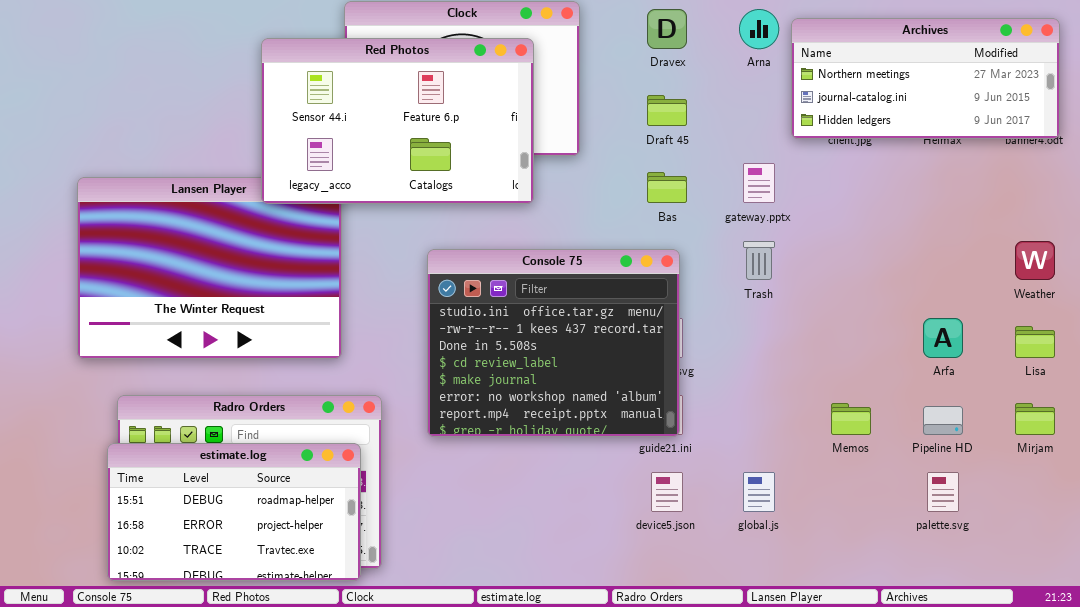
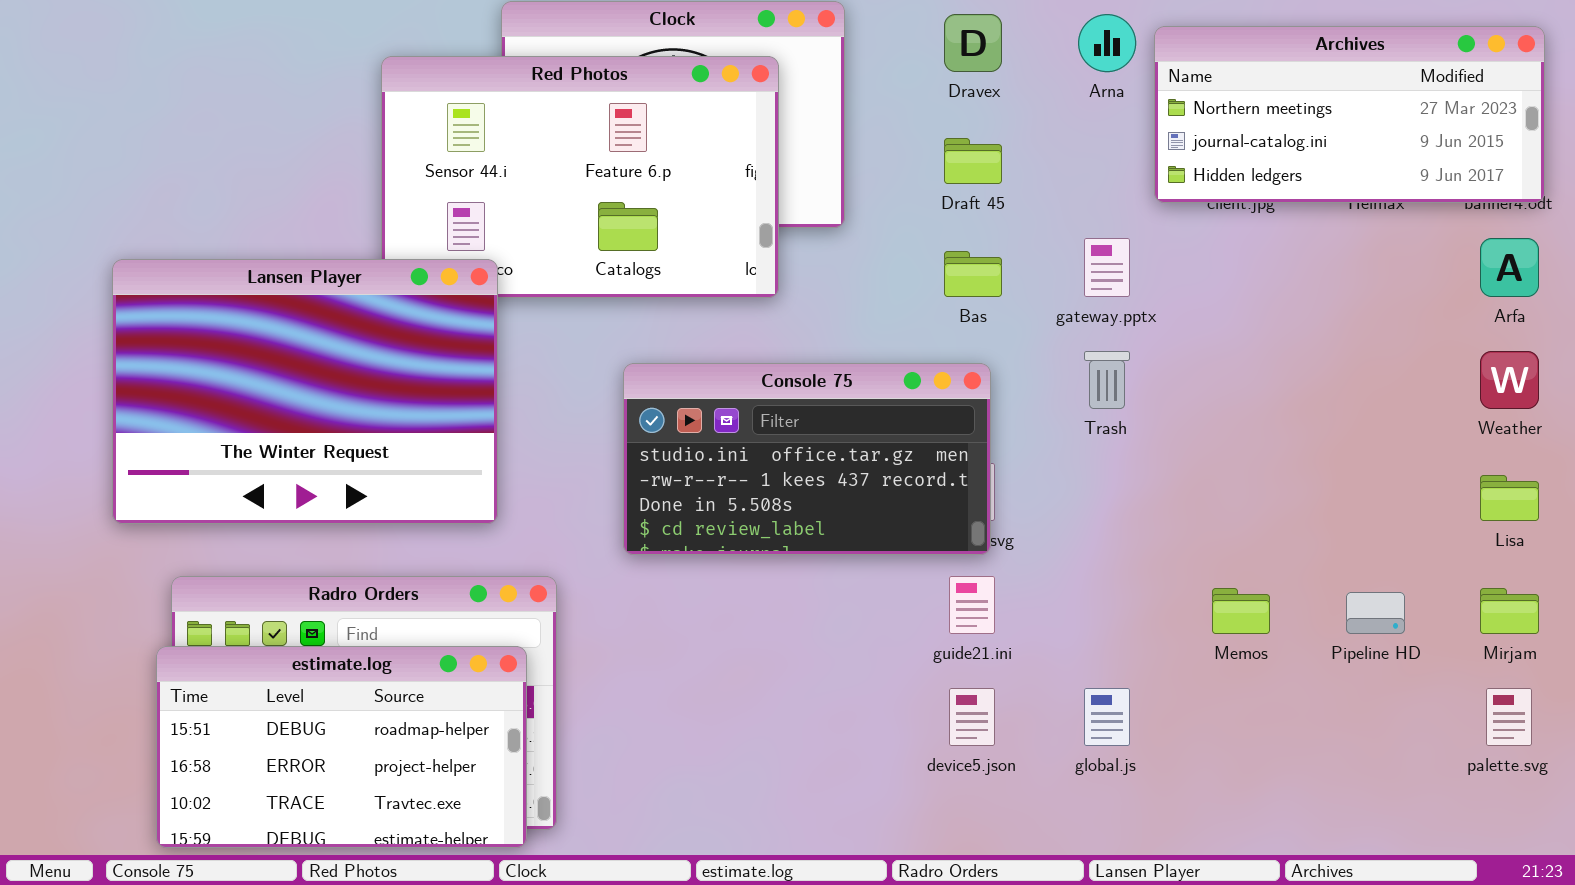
Lansen Player: [77,177,342,359] -> [112,259,498,524], raised
Console 75: [427,249,680,437] -> [623,363,991,555], resized
Arfa: [923,318,963,358] -> [1480,238,1539,297], moved
palette.svg: [927,472,959,512] -> [1486,688,1532,746], moved

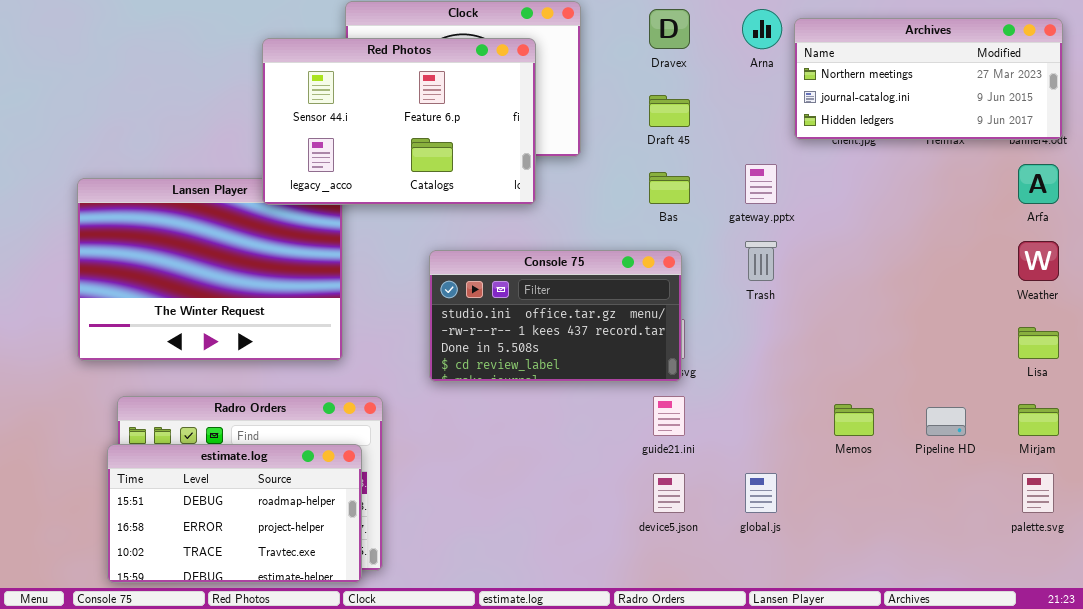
Red Photos: [381,56,779,298] -> [262,38,536,205], raised

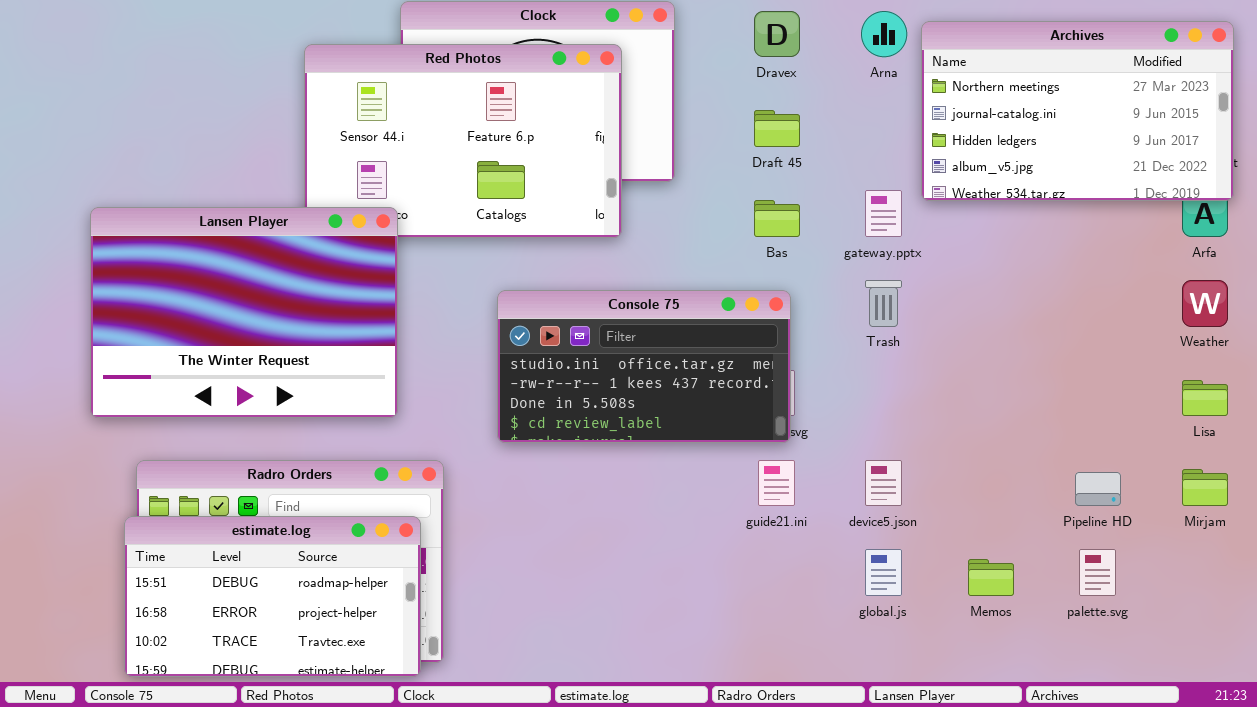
Archives: [794,18,1063,140] -> [921,21,1234,201], resized
Lansen Player: [77,178,343,361] -> [90,207,398,418], raised
Memos: [834,404,874,436] -> [968,559,1014,596], moved
device5.json: [653,473,685,513] -> [865,460,902,506], moved
palette.svg: [1022,473,1054,513] -> [1079,549,1116,596], moved

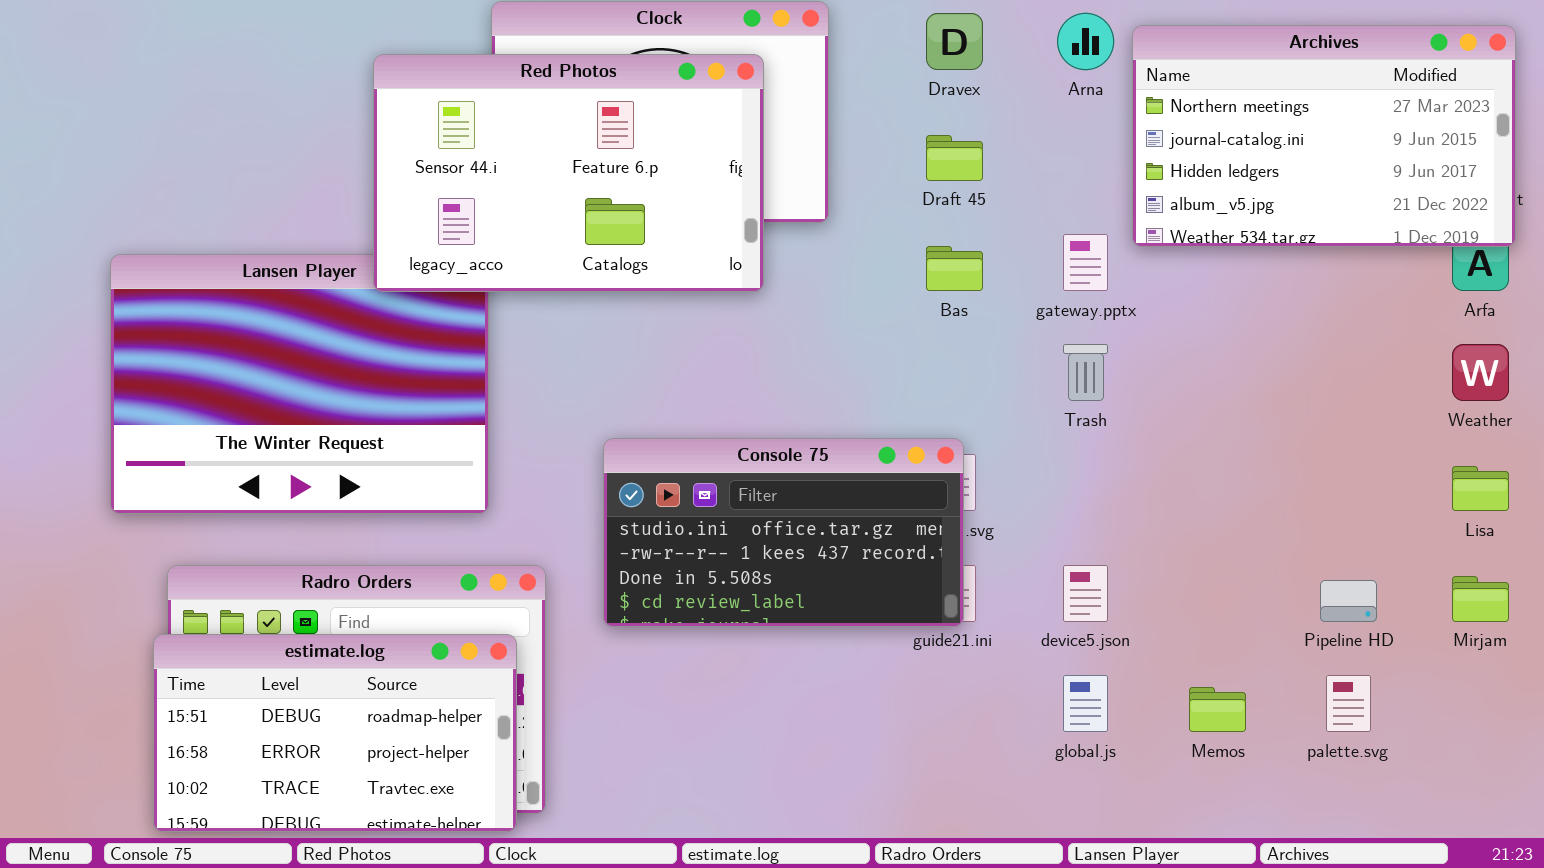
Red Photos: [304,44,622,238] -> [373,54,764,292], raised
Console 75: [497,290,791,443] -> [603,438,964,627], moved

